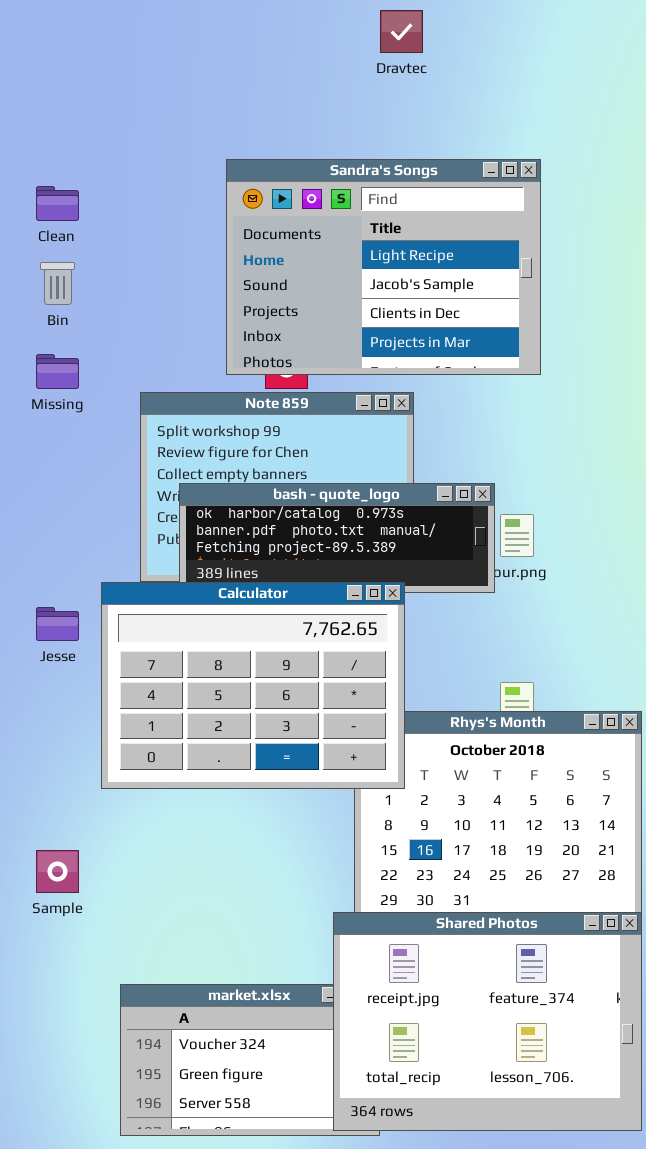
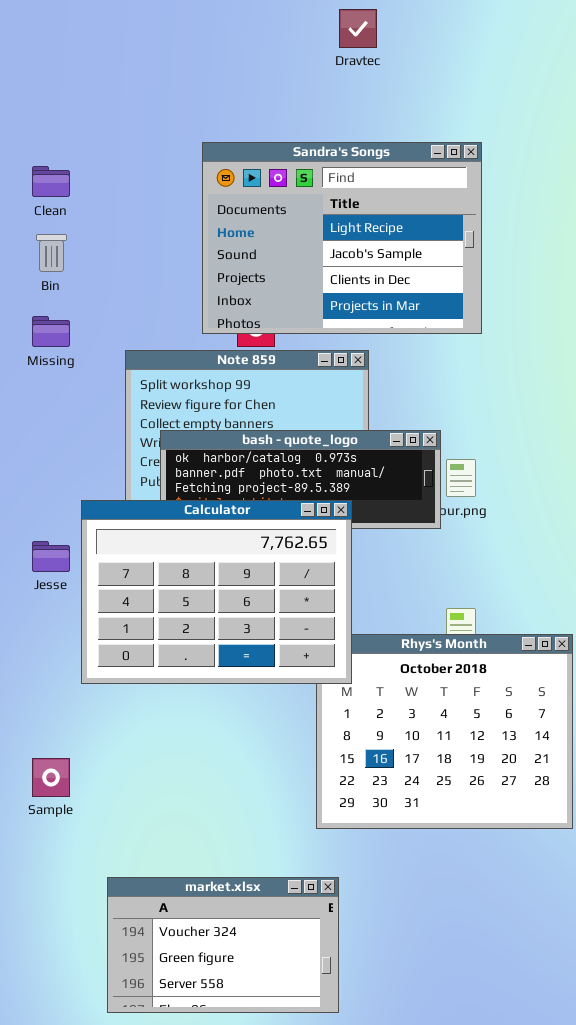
Calculator: [101,582,405,789] -> [81,500,352,684], moved
Shared Photos: [333,912,642,1131] -> none, closed

